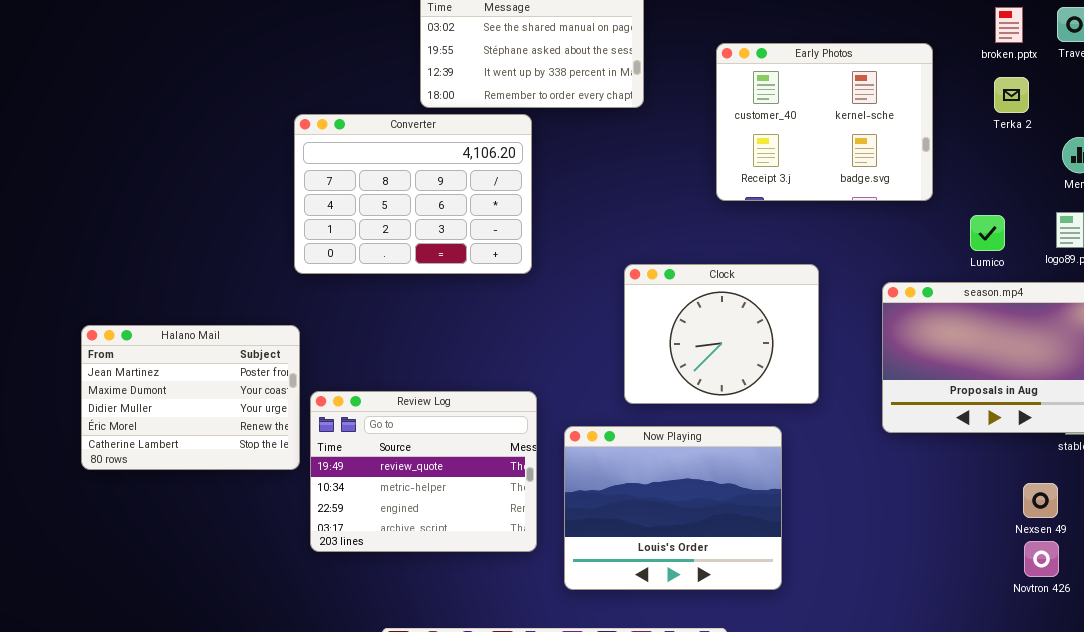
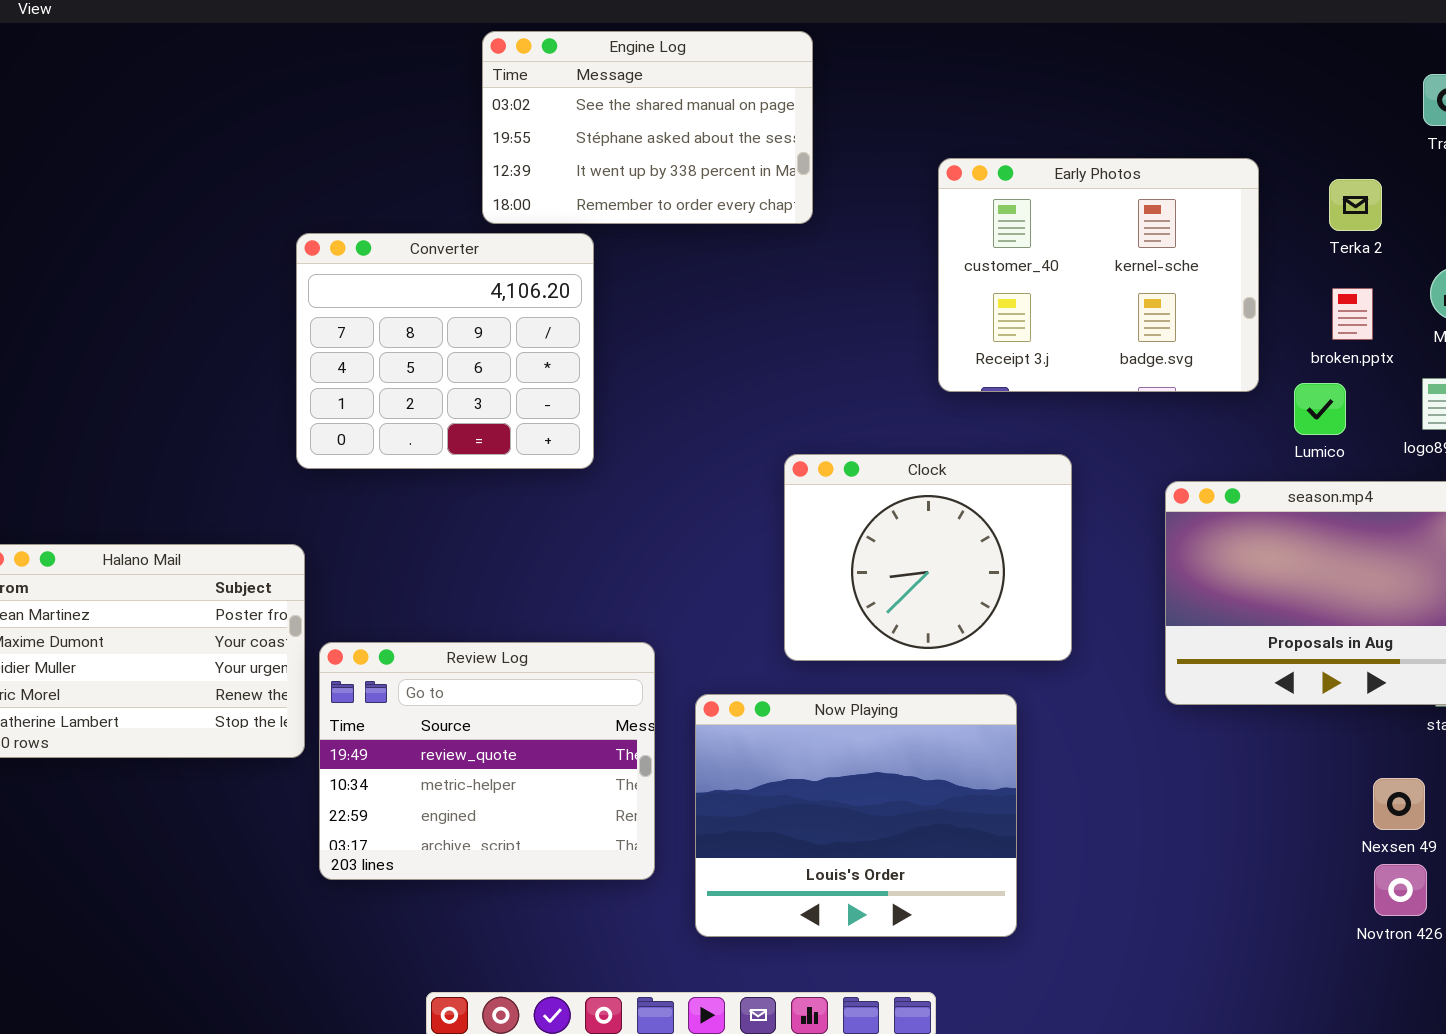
broken.pptx: [995,7,1023,43] -> [1332,288,1373,340], moved
Early Photos: [716,43,933,201] -> [938,158,1259,392], moved
Converter: [294,114,532,274] -> [296,233,594,469], resized

